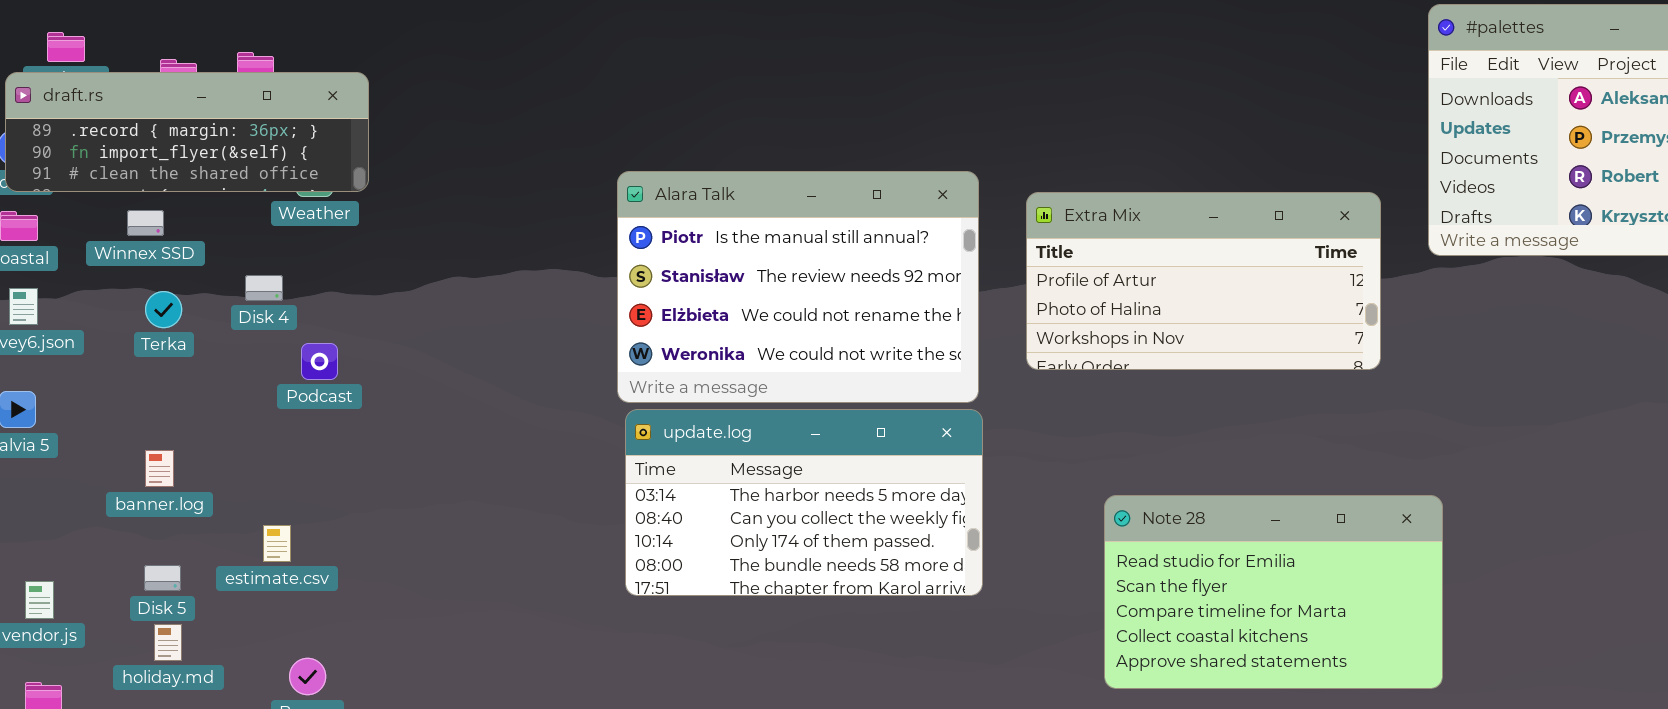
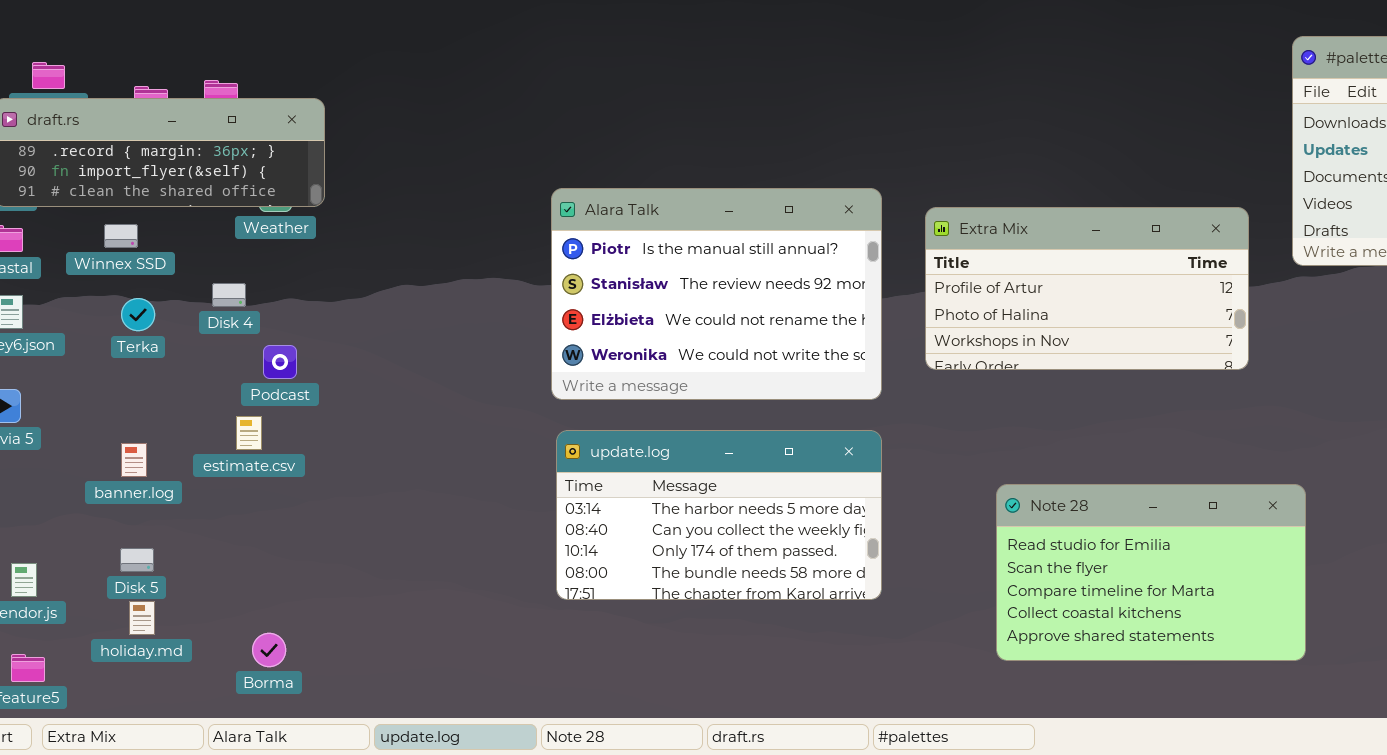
update.log: [625,409,983,596] -> [556,430,882,600], moved
estimate.csv: [263,525,291,562] -> [236,416,262,450], moved

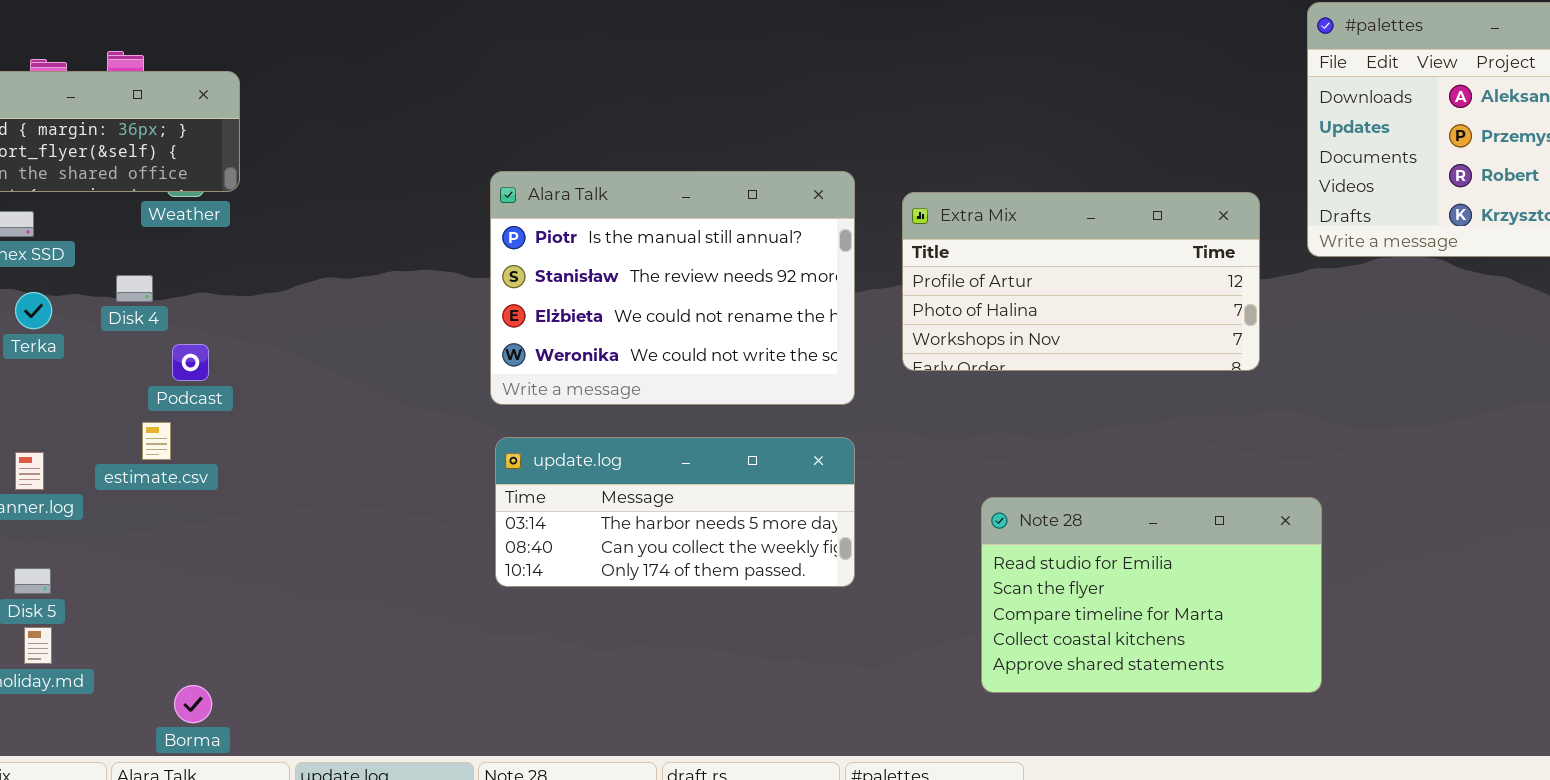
update.log: [556,430,882,600] -> [495,437,855,587], resized
Borma: [252,633,286,667] -> [174,685,212,723], moved

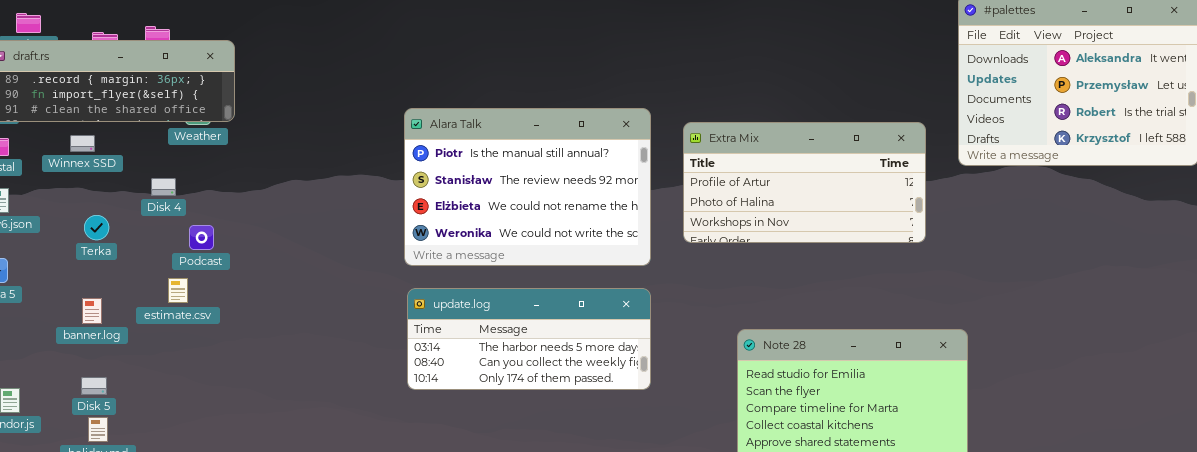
Terka: [15,292,52,329] -> [84,215,109,240], moved

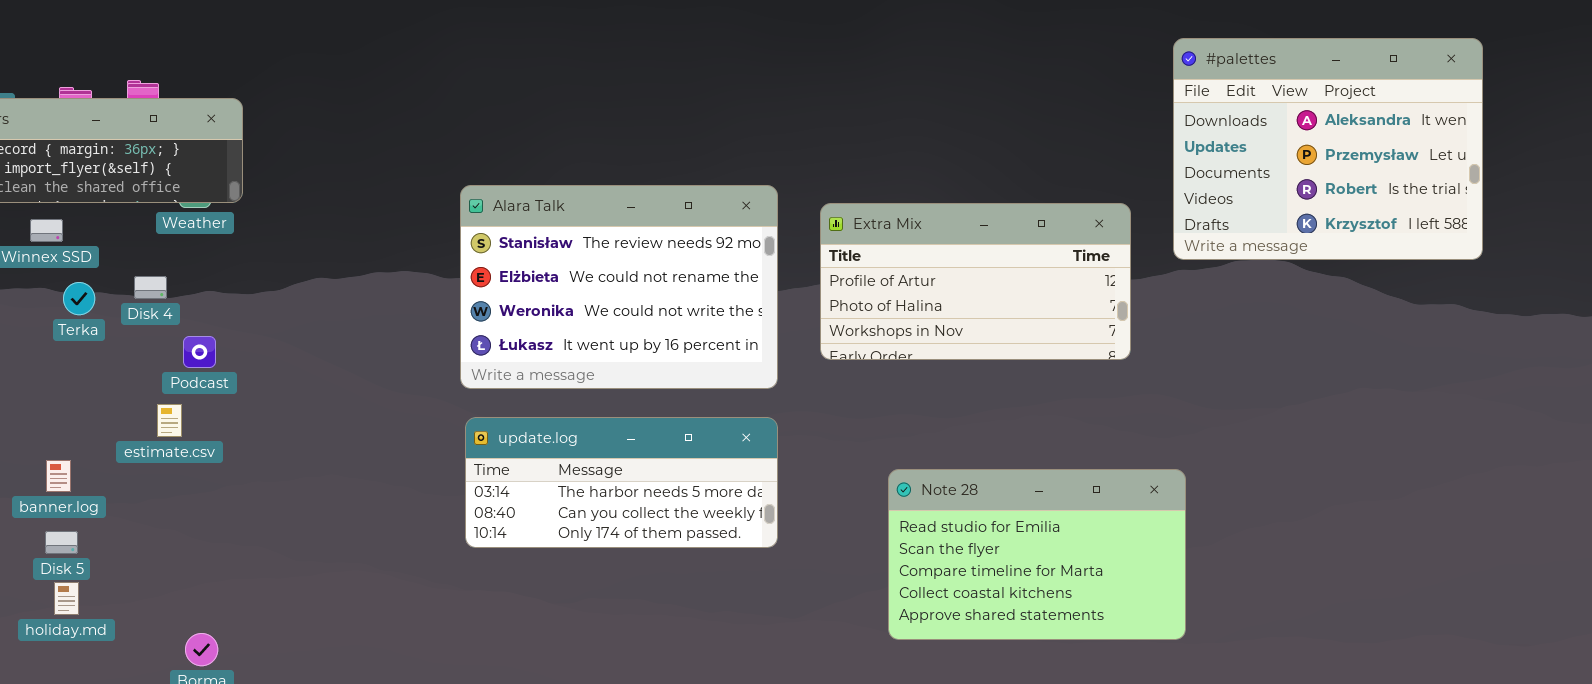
Alara Talk: [404,108,651,266] -> [460,185,778,389], scrolled down 1 row
Terka: [84,215,109,240] -> [63,282,95,315], moved
banner.log: [82,298,102,324] -> [46,460,71,492], moved

